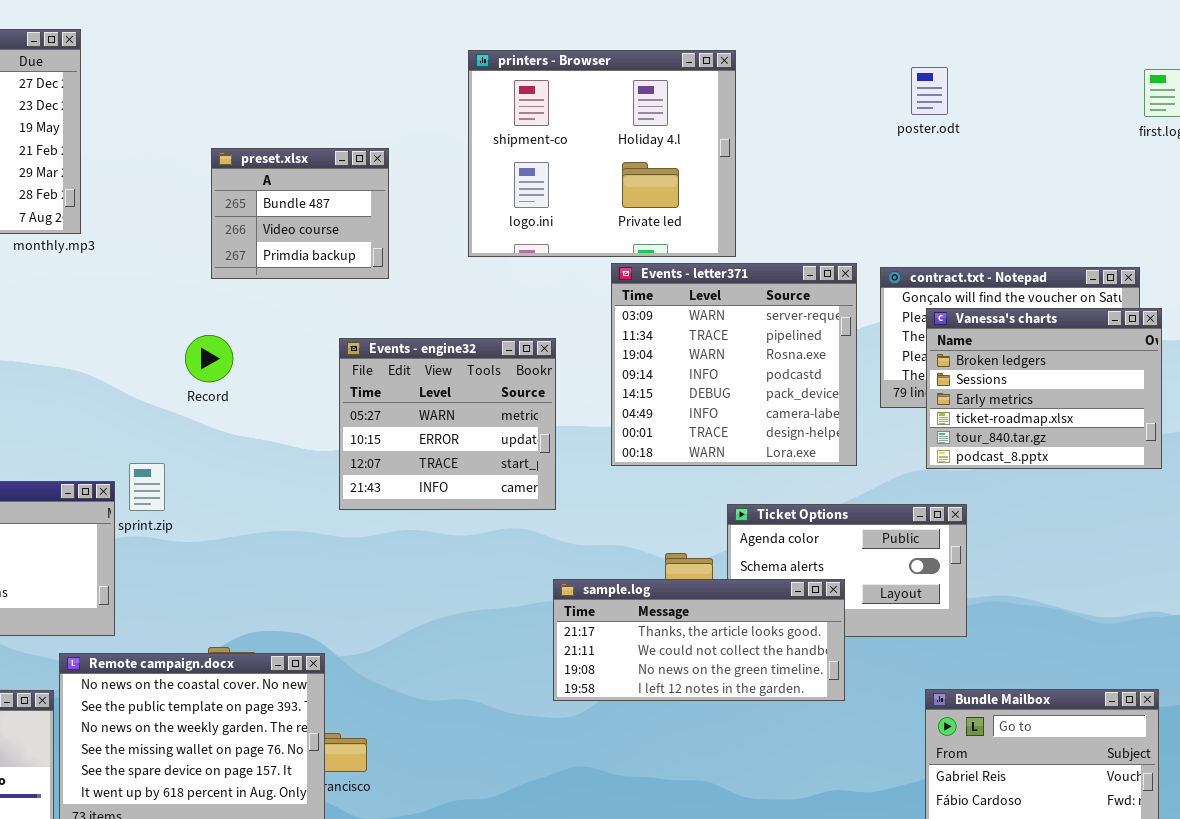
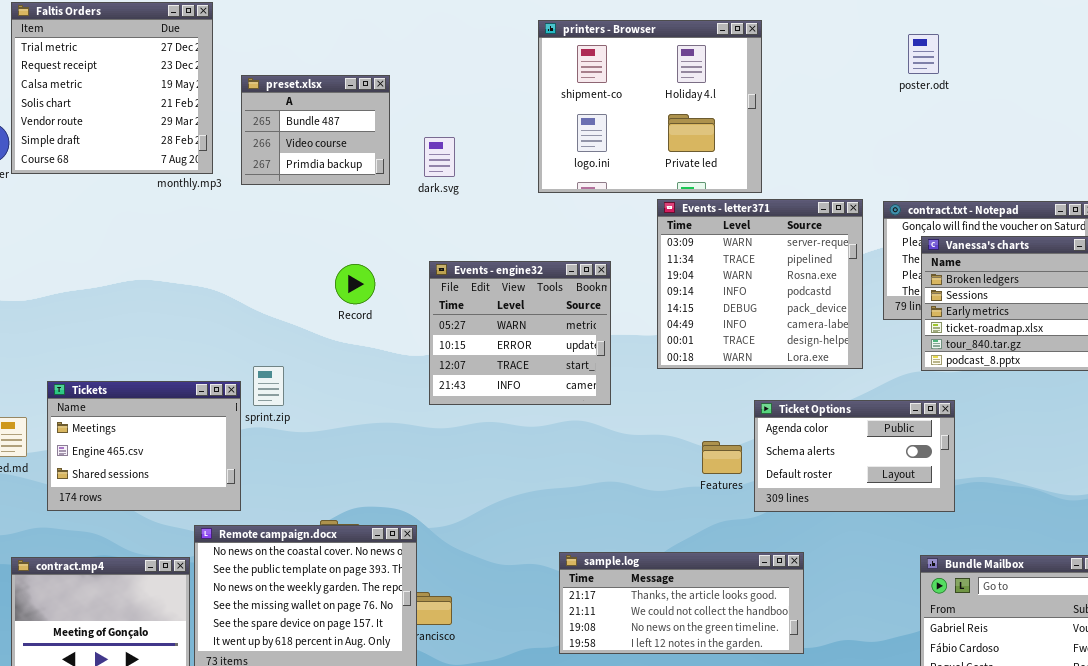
preset.xlsx: [211,148,389,279] -> [241,75,390,185], moved
Record: [185,335,233,382] -> [335,264,375,304], moved
sample.log: [553,579,845,701] -> [559,552,804,654], moved

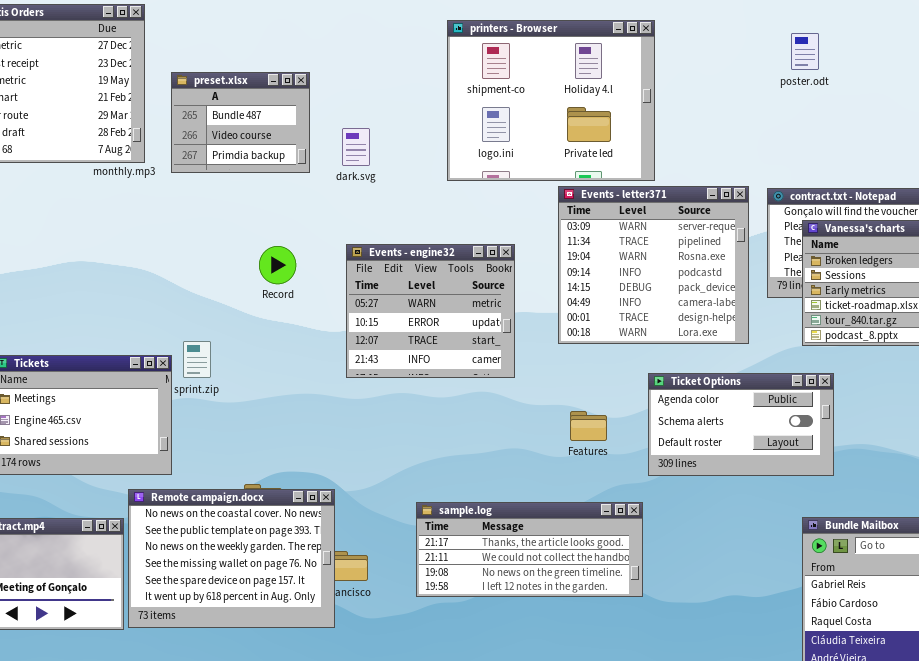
Features: [702,441,742,474] -> [570,411,607,441], moved
sample.log: [559,552,804,654] -> [416,502,643,597], moved

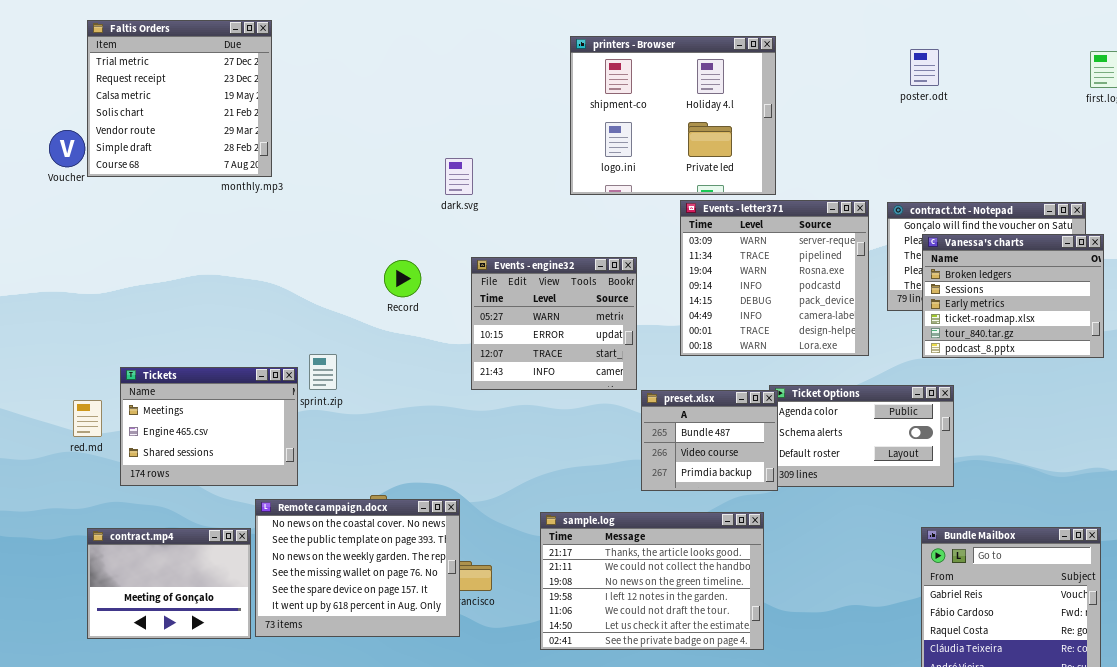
preset.xlsx: [171,72,310,173] -> [641,390,778,491], moved
dark.svg: [342,128,370,166] -> [445,158,473,195], moved
sample.log: [416,502,643,597] -> [540,512,764,650], resized

